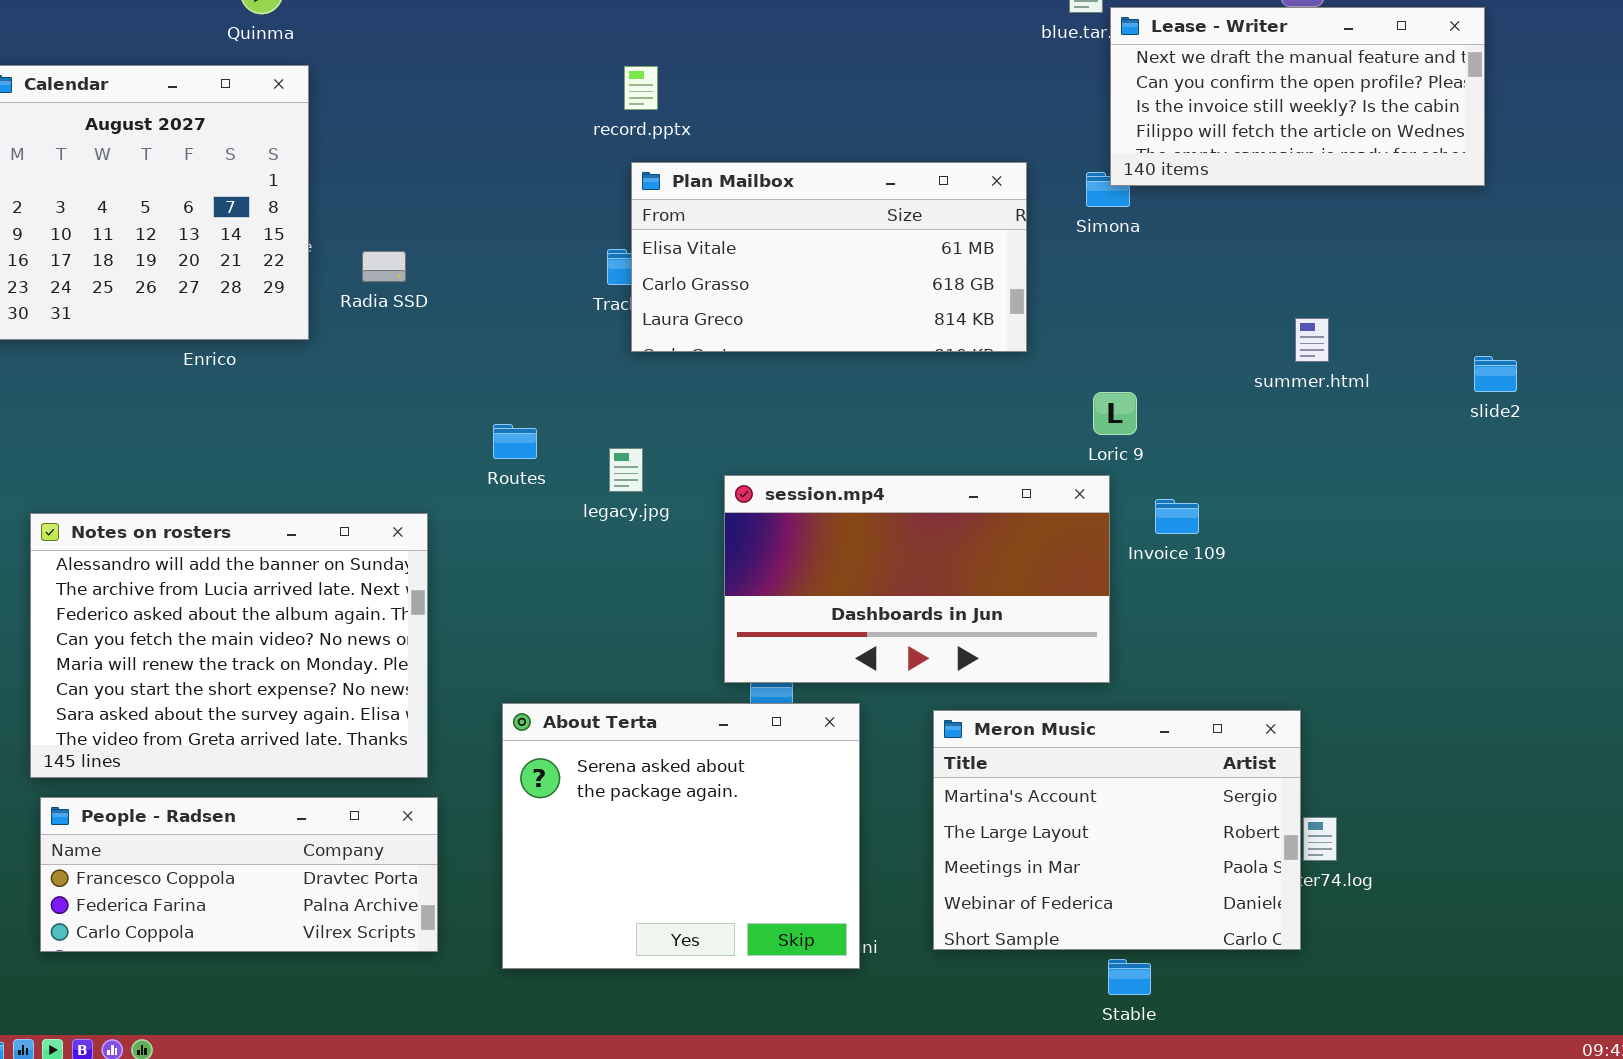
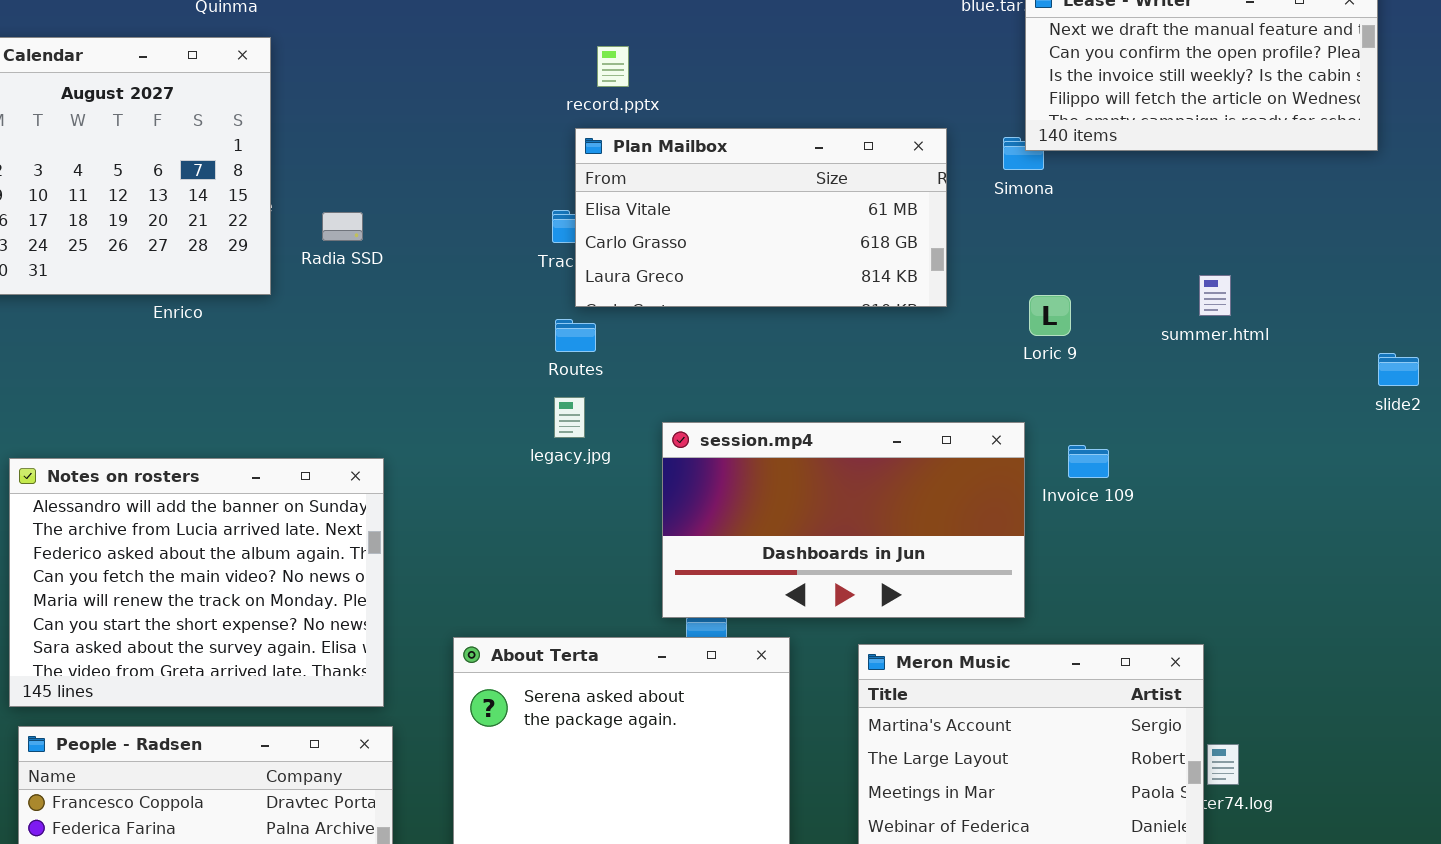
record.pptx: [624,66,658,110] -> [597,46,629,87], moved
slide2: [1474,356,1517,392] -> [1378,353,1419,386], moved
Loric 9: [1093,392,1137,435] -> [1029,295,1071,336], moved
Routes: [493,424,537,459] -> [555,319,596,352], moved

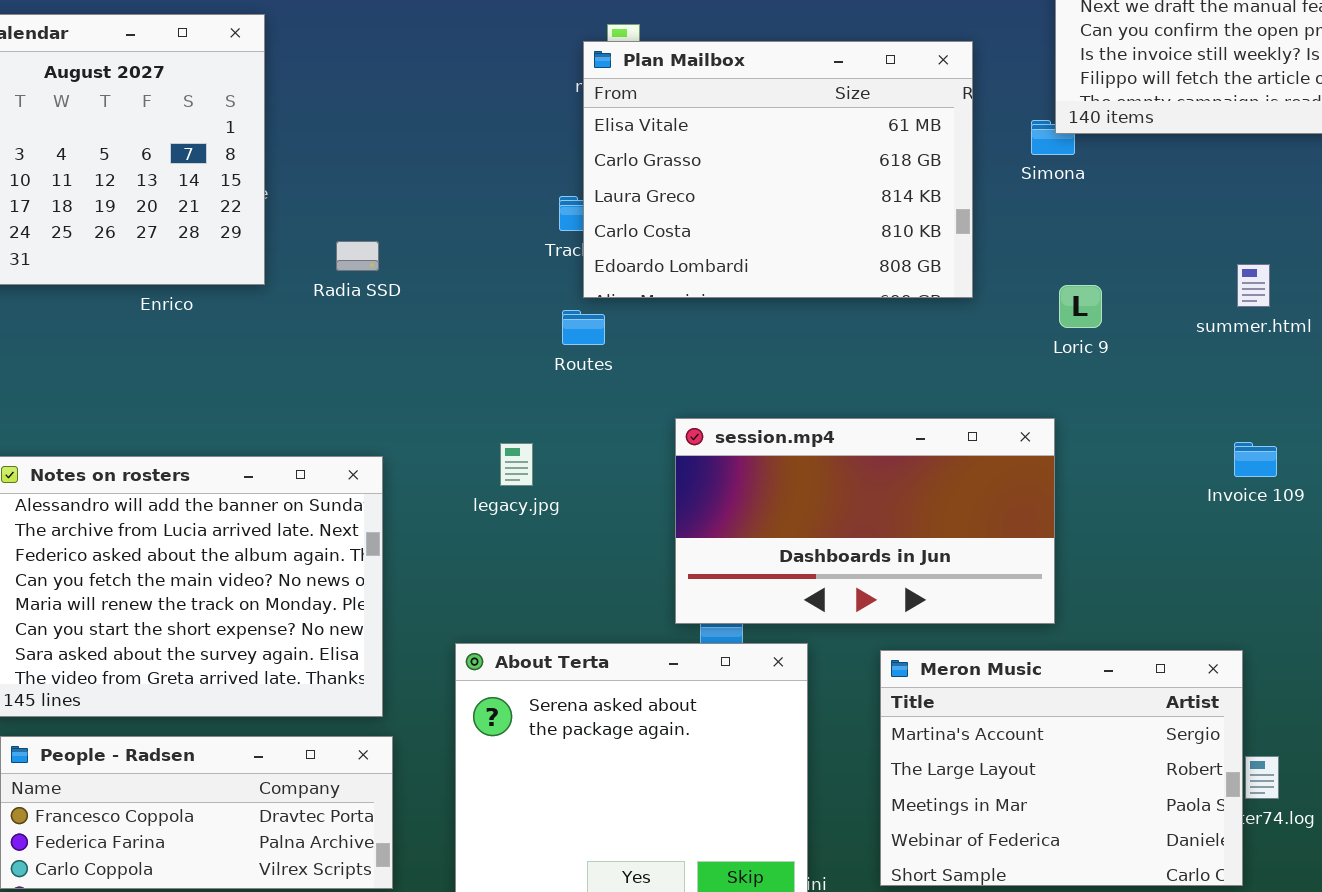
Plan Mailbox: [575,128,947,307] -> [583,41,973,298], resized
Radia SSD: [322,212,363,241] -> [336,241,379,271], moved
legacy.jpg: [554,397,585,438] -> [500,443,533,486], moved
Invoice 109: [1068,445,1109,478] -> [1234,442,1277,477], moved

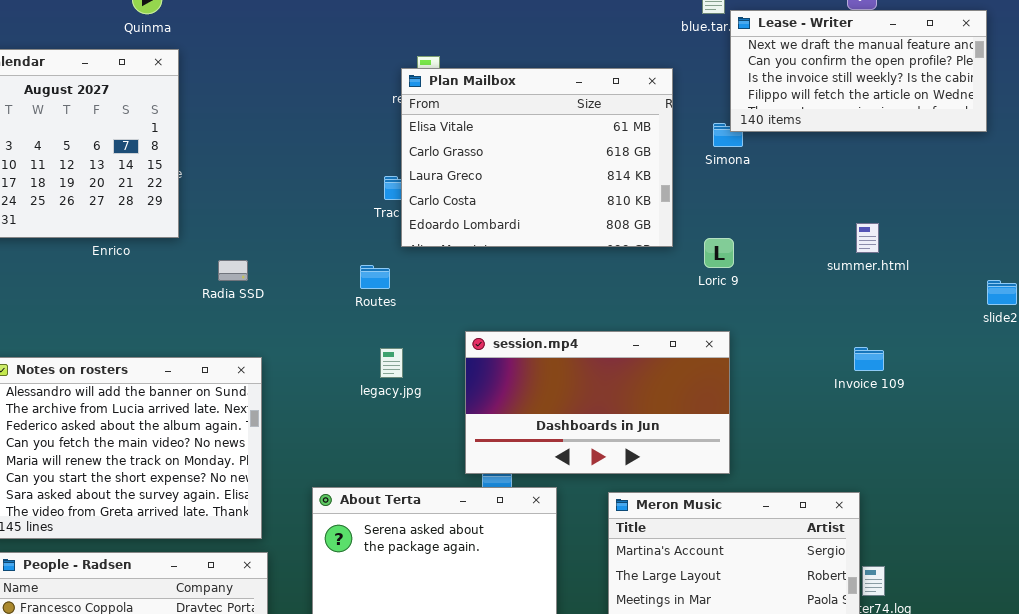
Radia SSD: [336,241,379,271] -> [218,260,248,281], moved
Loric 9: [1059,285,1102,328] -> [704,238,734,268], moved
Routes: [562,310,605,345] -> [360,265,390,289], moved
legacy.jpg: [500,443,533,486] -> [380,348,403,378], moved

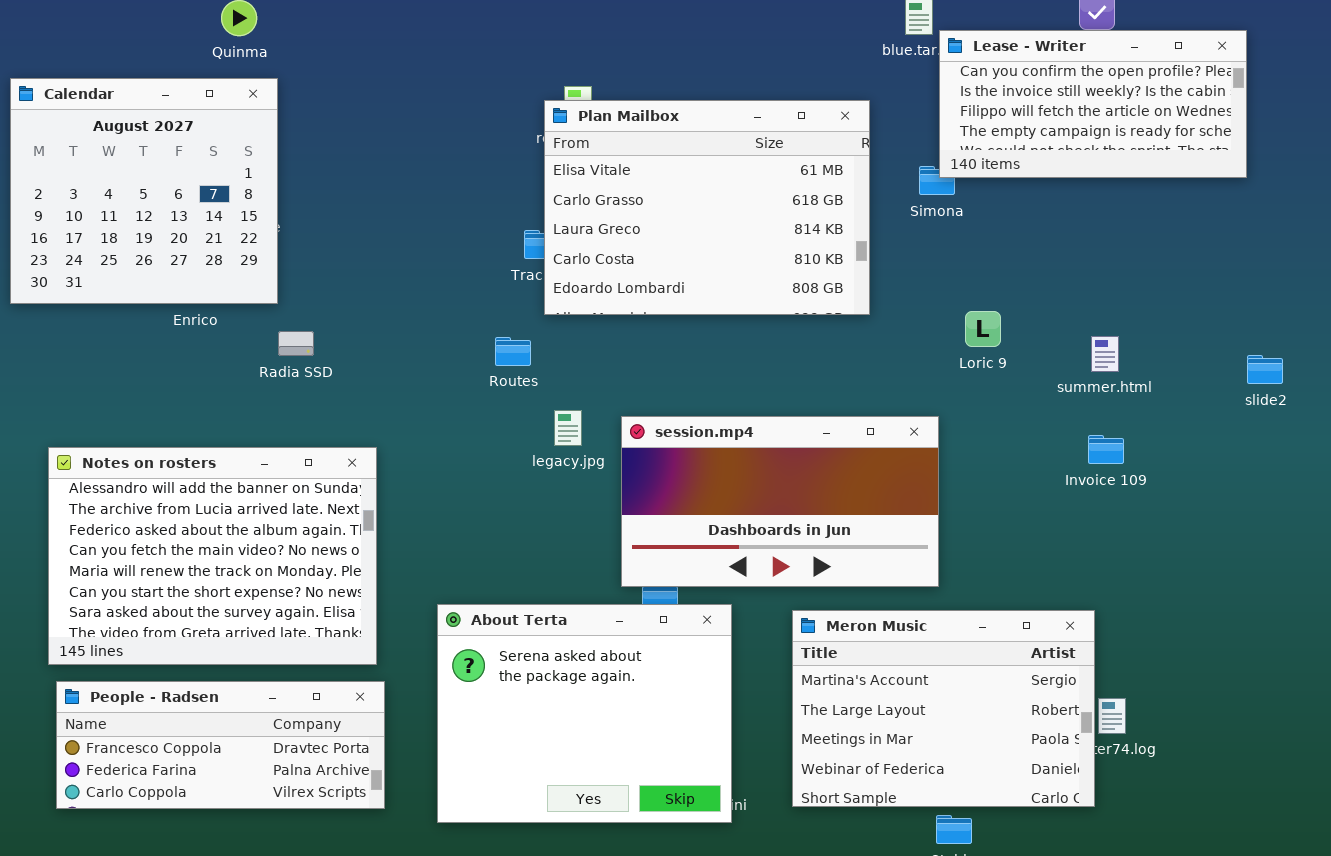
Lease - Writer: [730,10,987,132] -> [939,30,1247,178], scrolled down 1 row
summer.html: [856,223,879,253] -> [1091,336,1119,372], moved
Loric 9: [704,238,734,268] -> [965,311,1001,347], moved
Radia SSD: [218,260,248,281] -> [278,331,314,356], moved
legacy.jpg: [380,348,403,378] -> [554,410,582,446], moved

